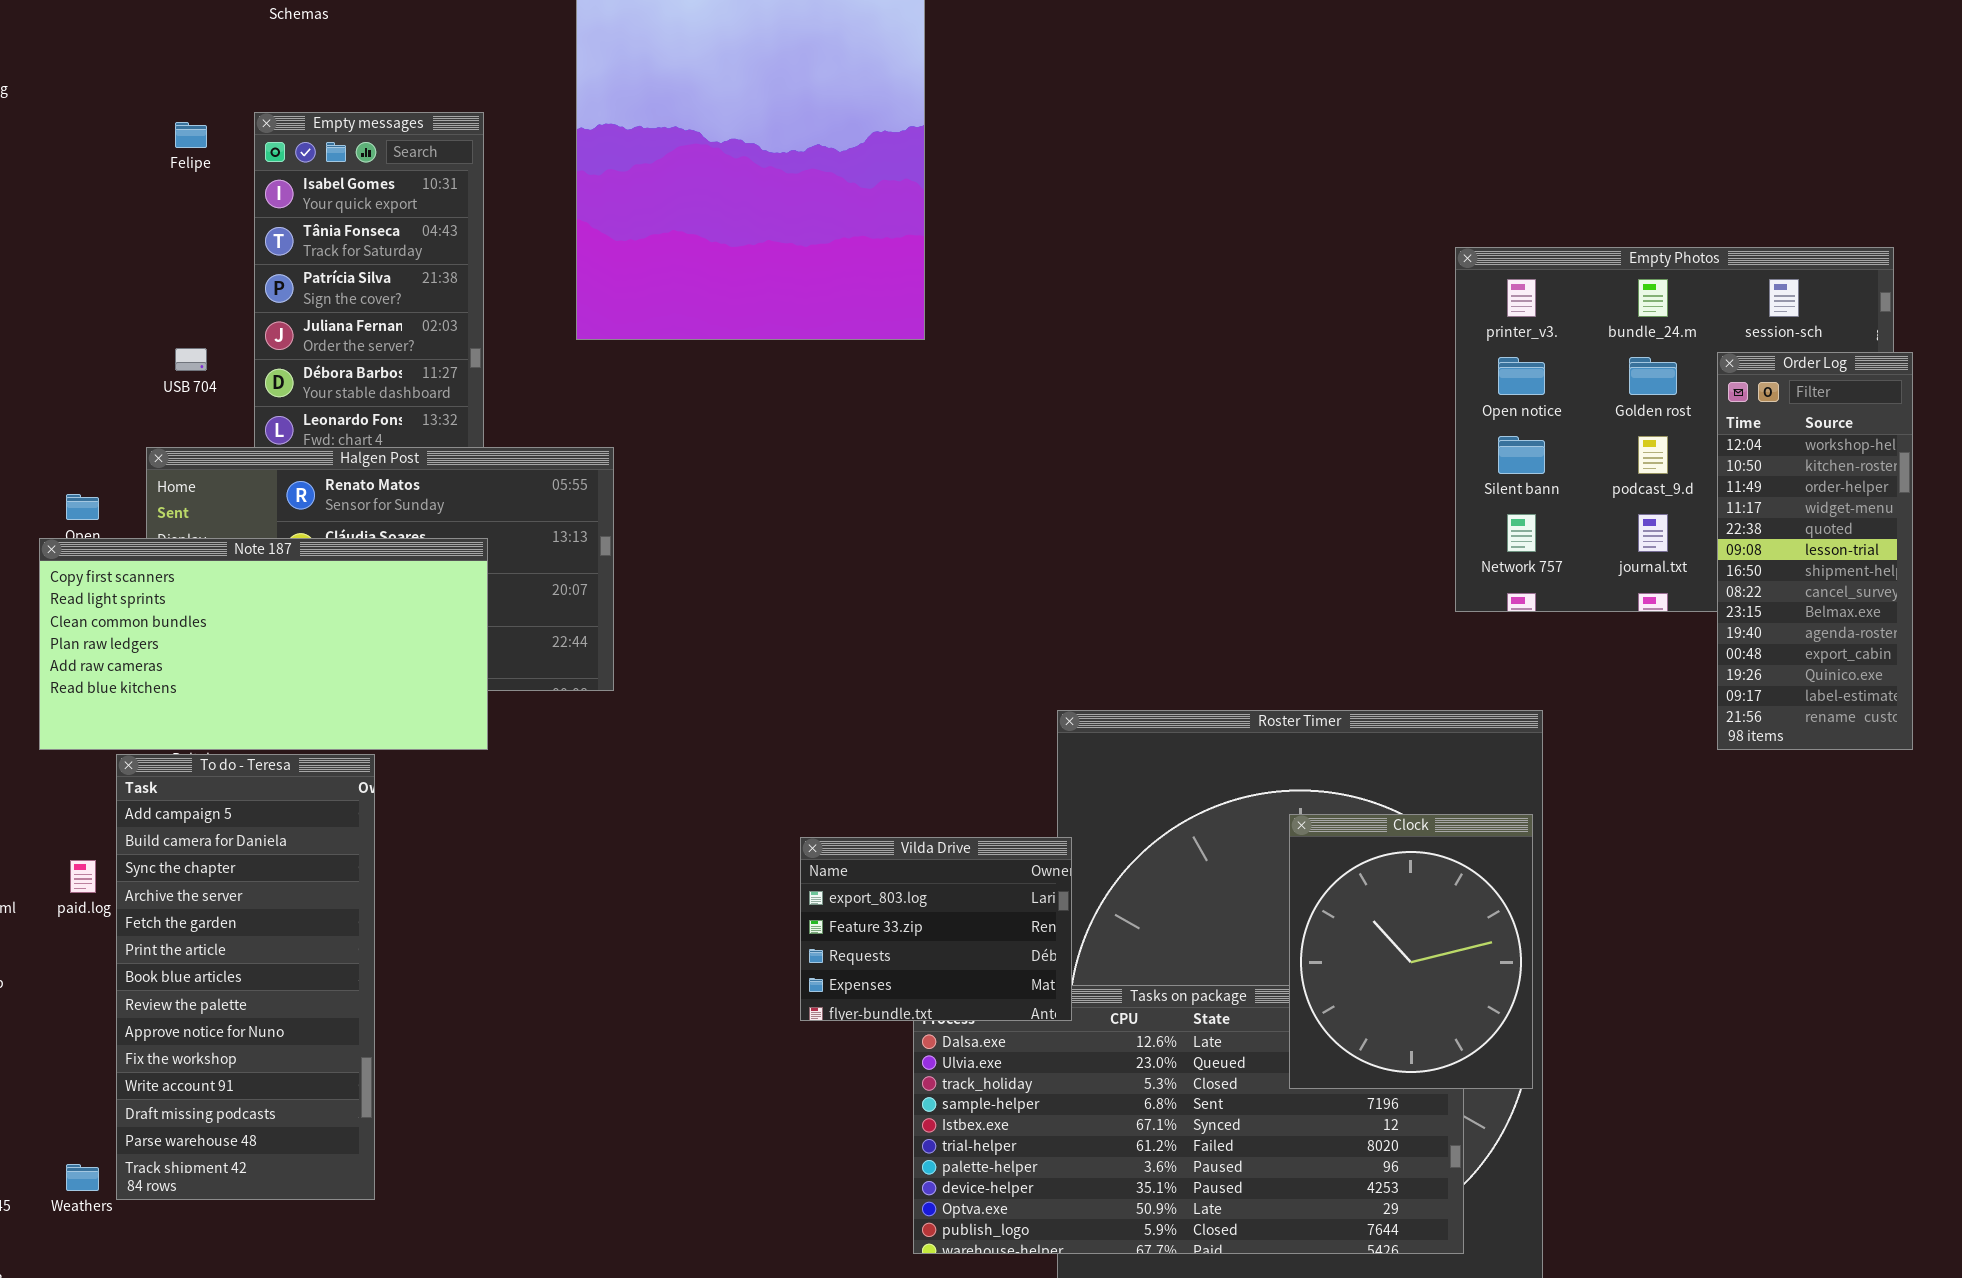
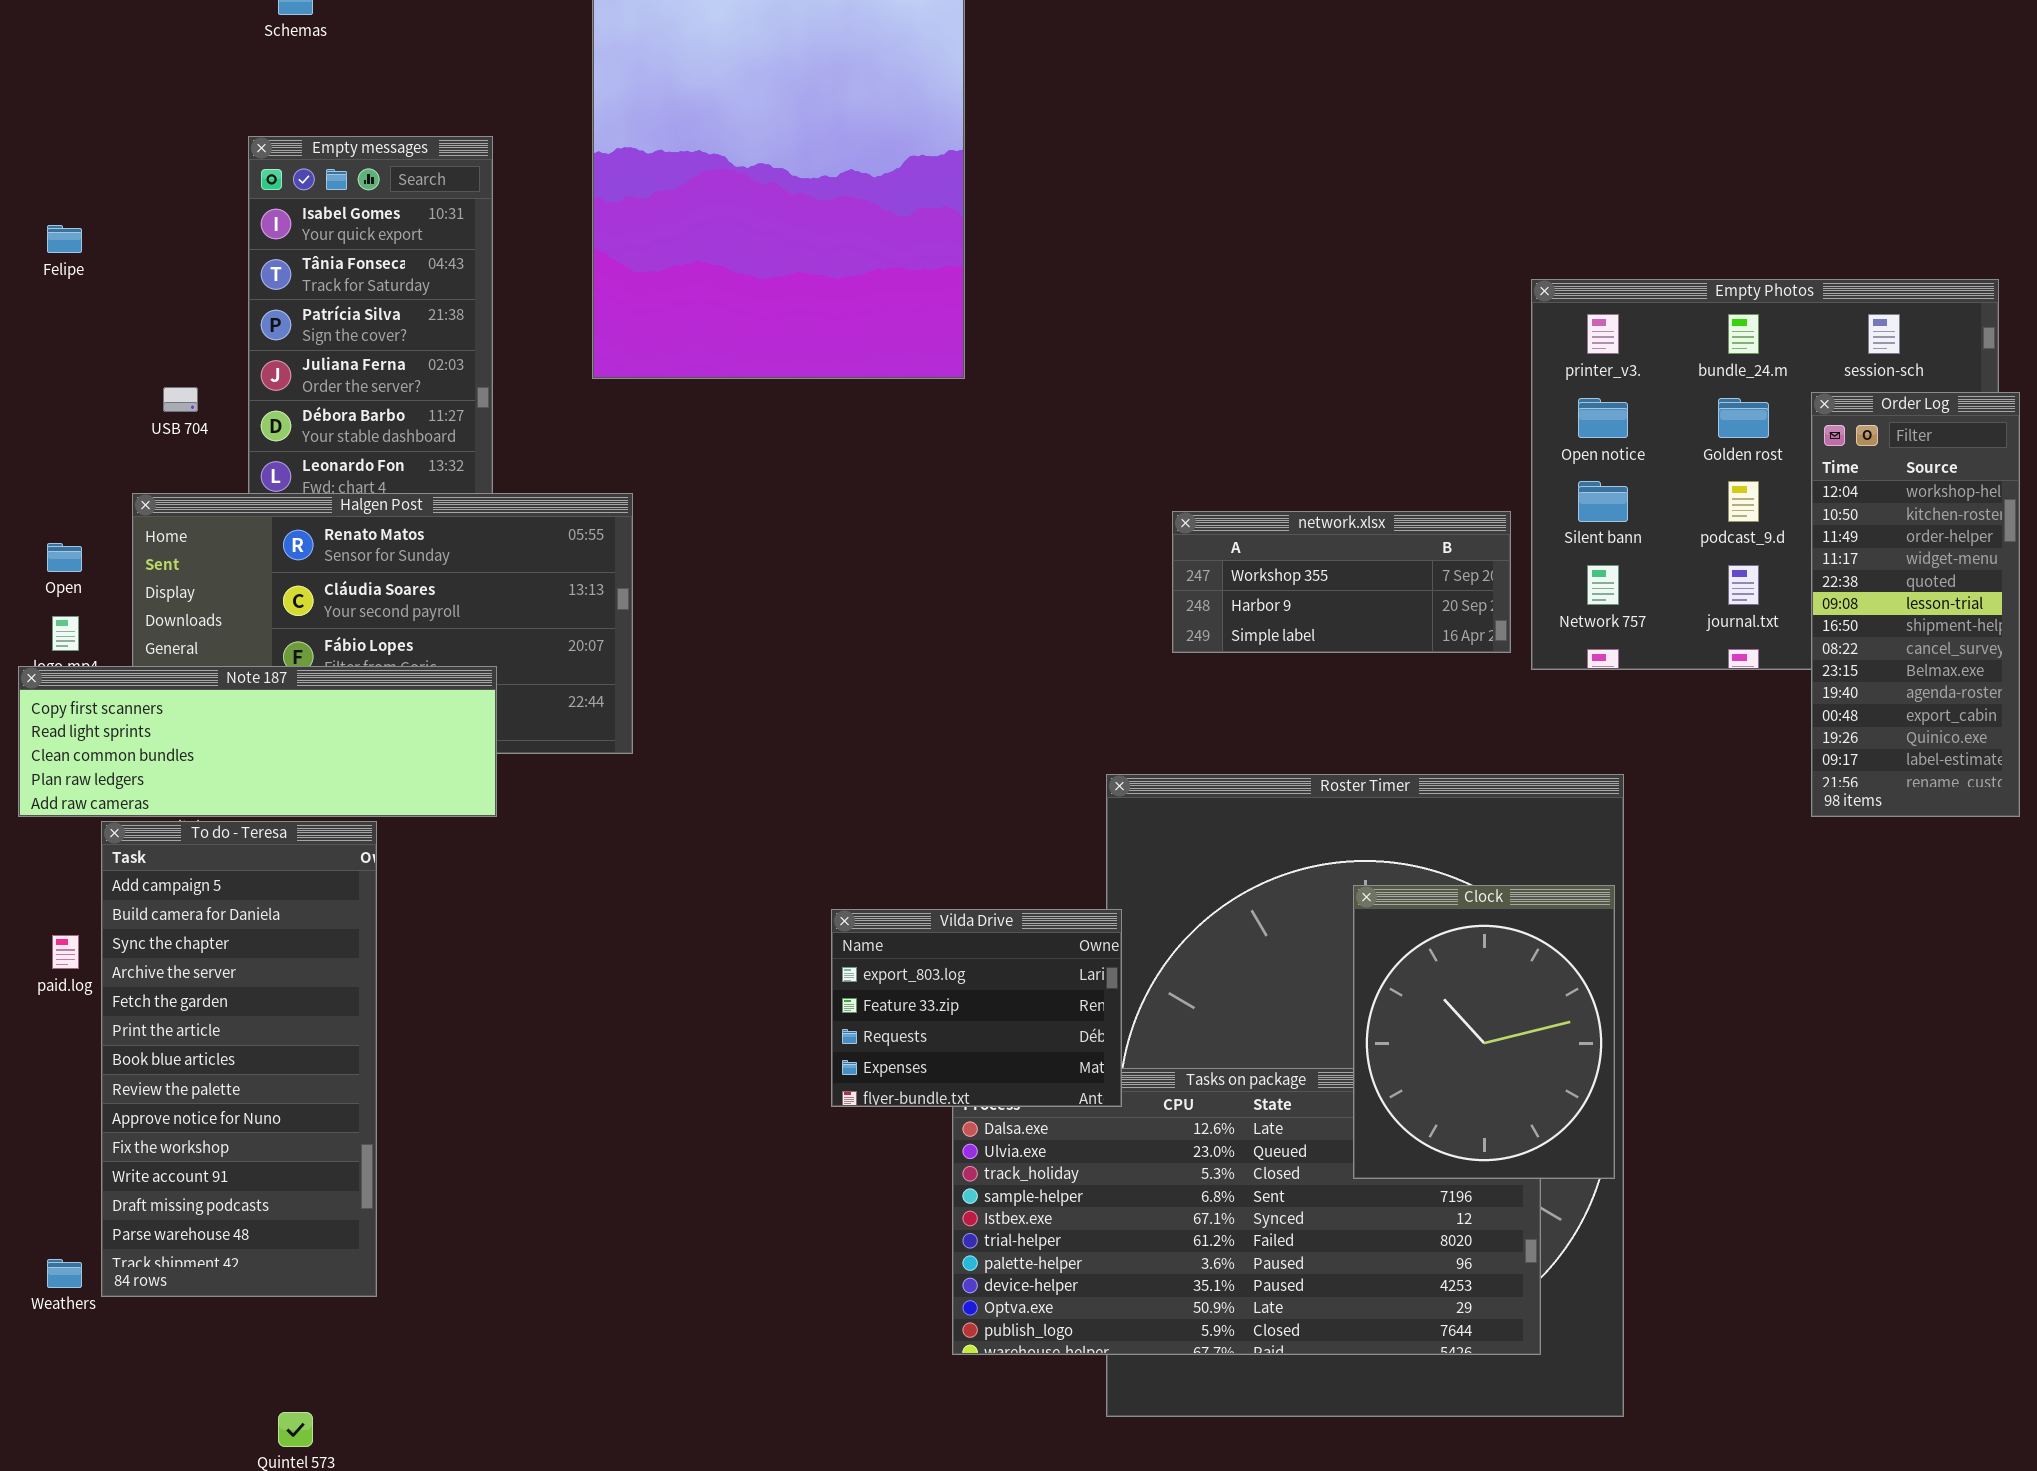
Felipe: [175,122,207,148] -> [47,225,82,253], moved
network.xlsx: none -> [1172,511,1511,653], opened
Note 187: [39,538,488,750] -> [18,666,497,817], resized

